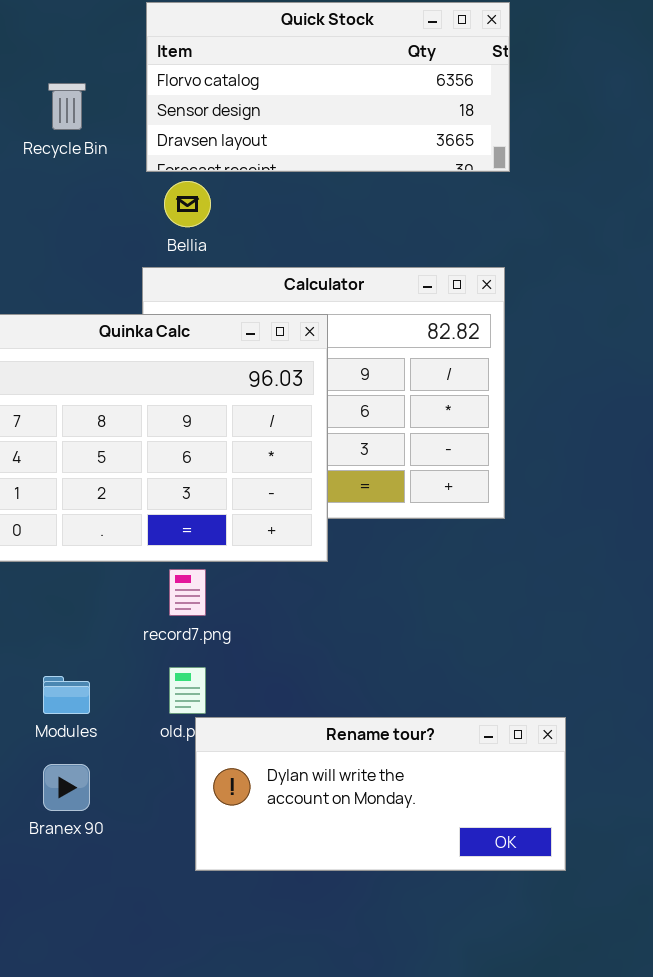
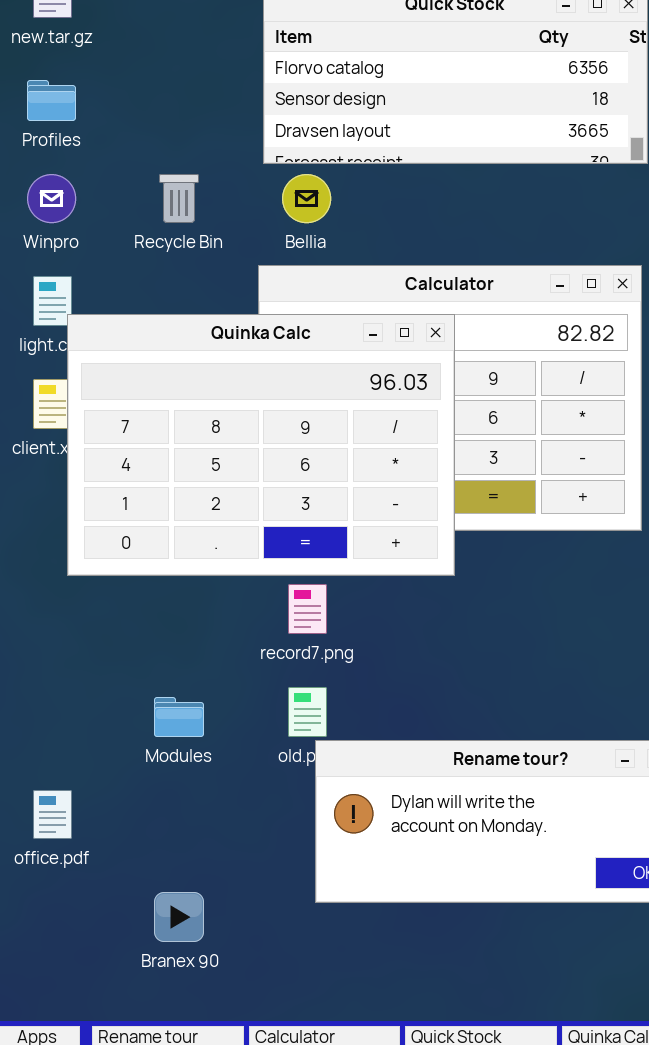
Recycle Bin: [48,83,86,130] -> [159,174,199,223], moved
Branex 90: [43,764,90,811] -> [154,892,204,942], moved

